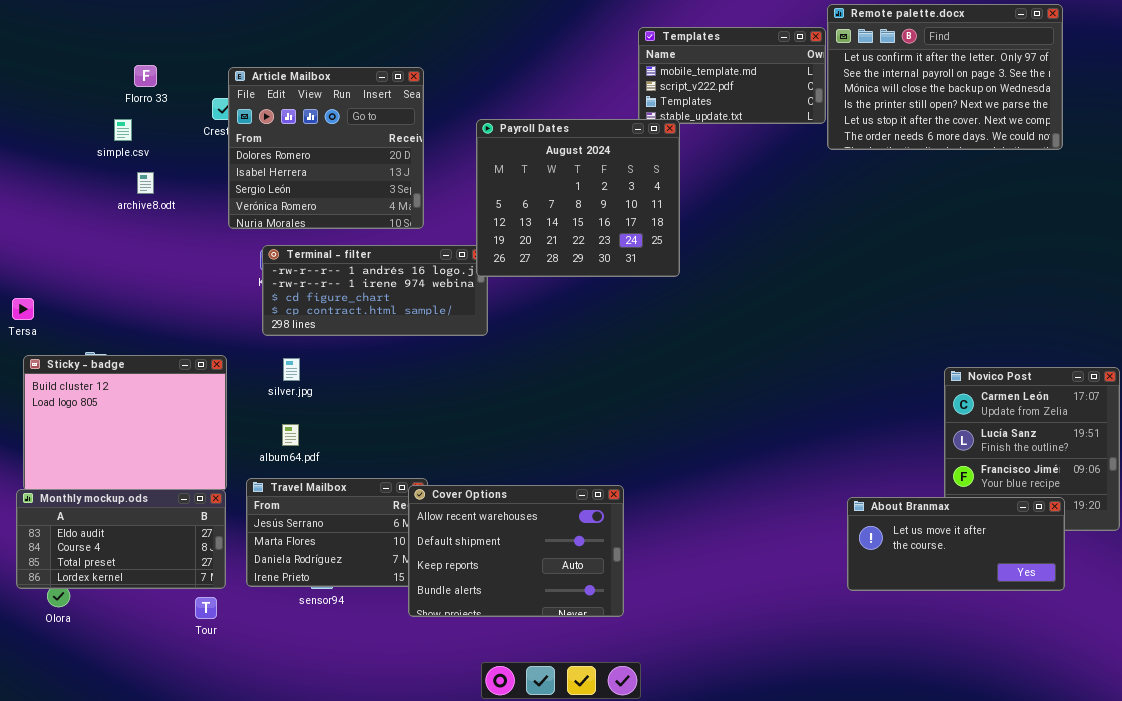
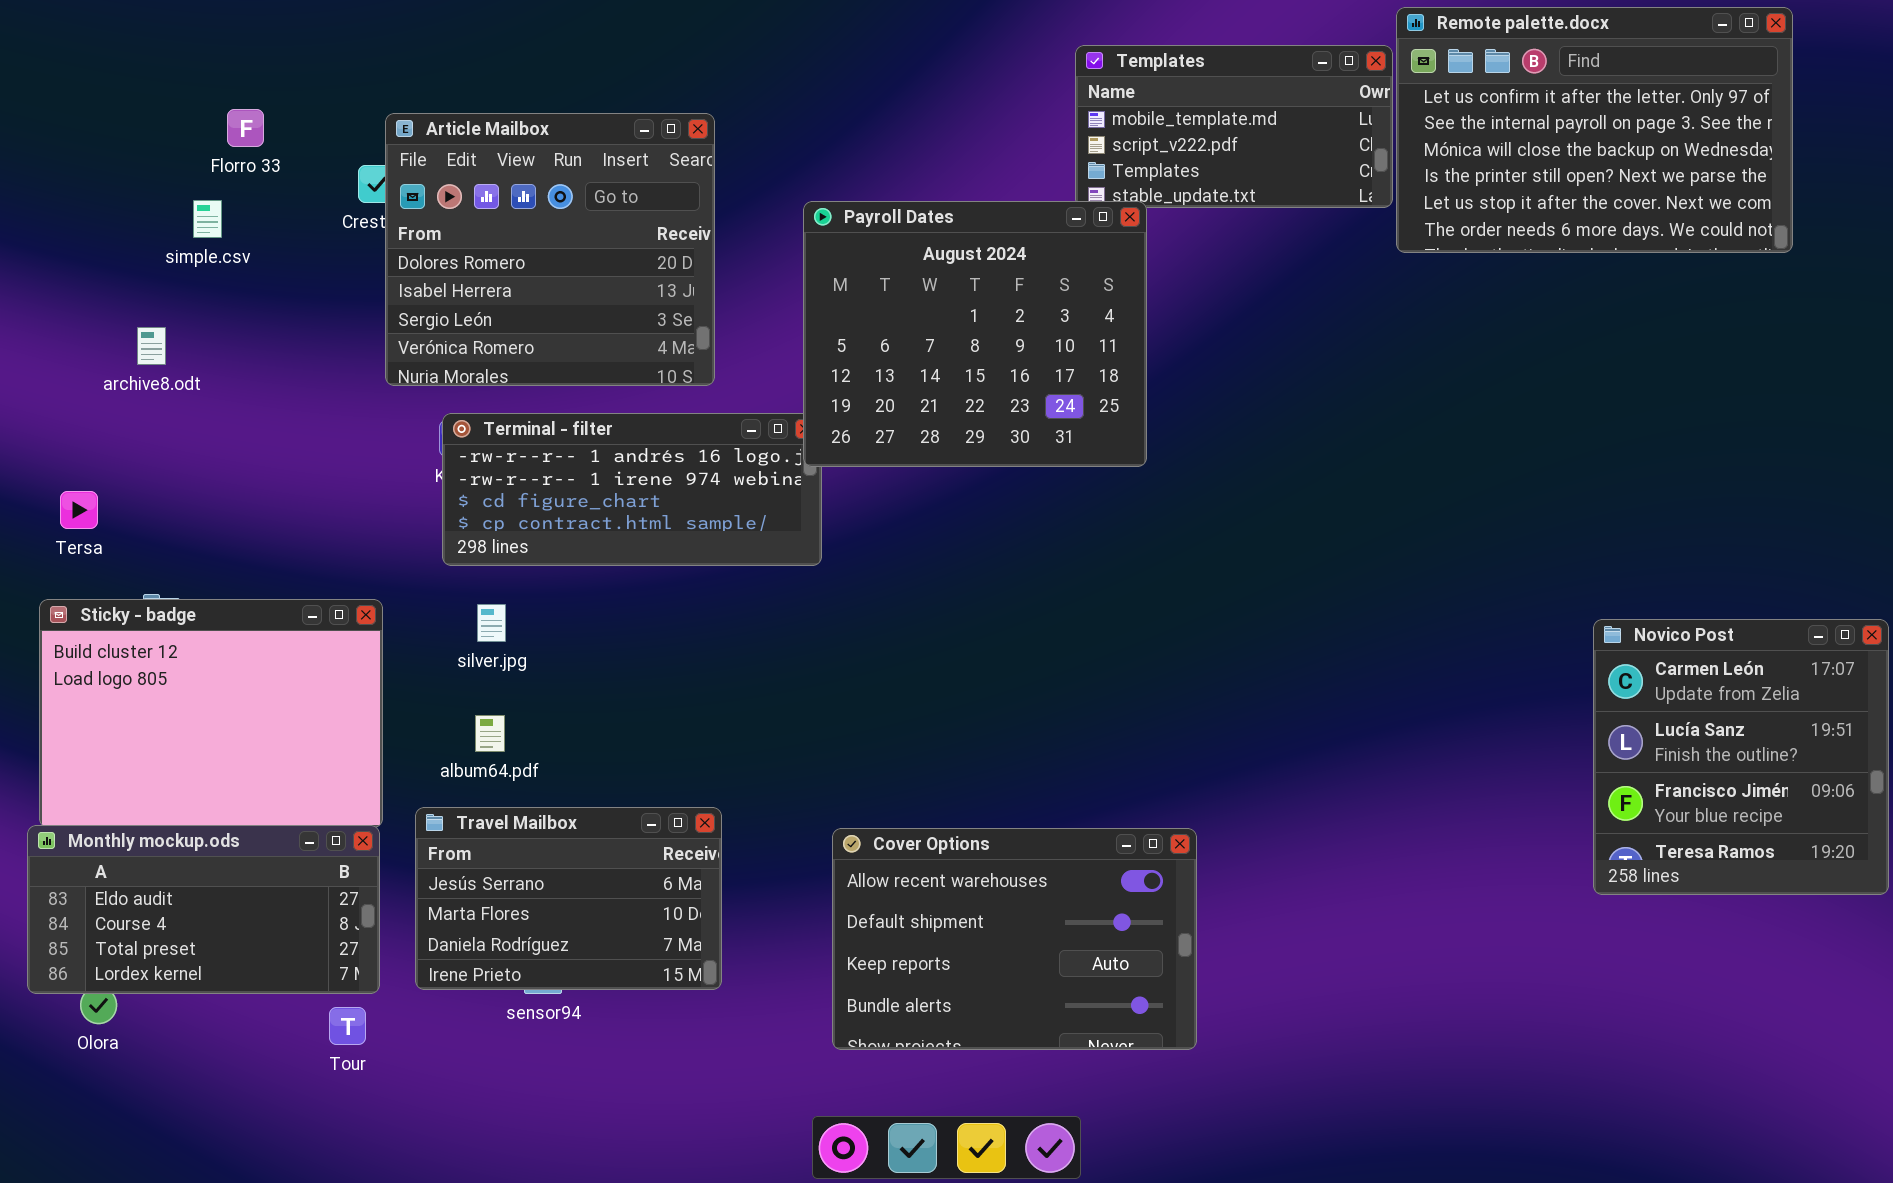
archive8.odt: [137,172,154,194] -> [137,327,166,365], moved
Tersa: [12,298,34,320] -> [60,491,98,529], moved
Cover Options: [408,485,624,617] -> [832,828,1197,1050], moved
About Branmax: [847,497,1065,591] -> none, closed

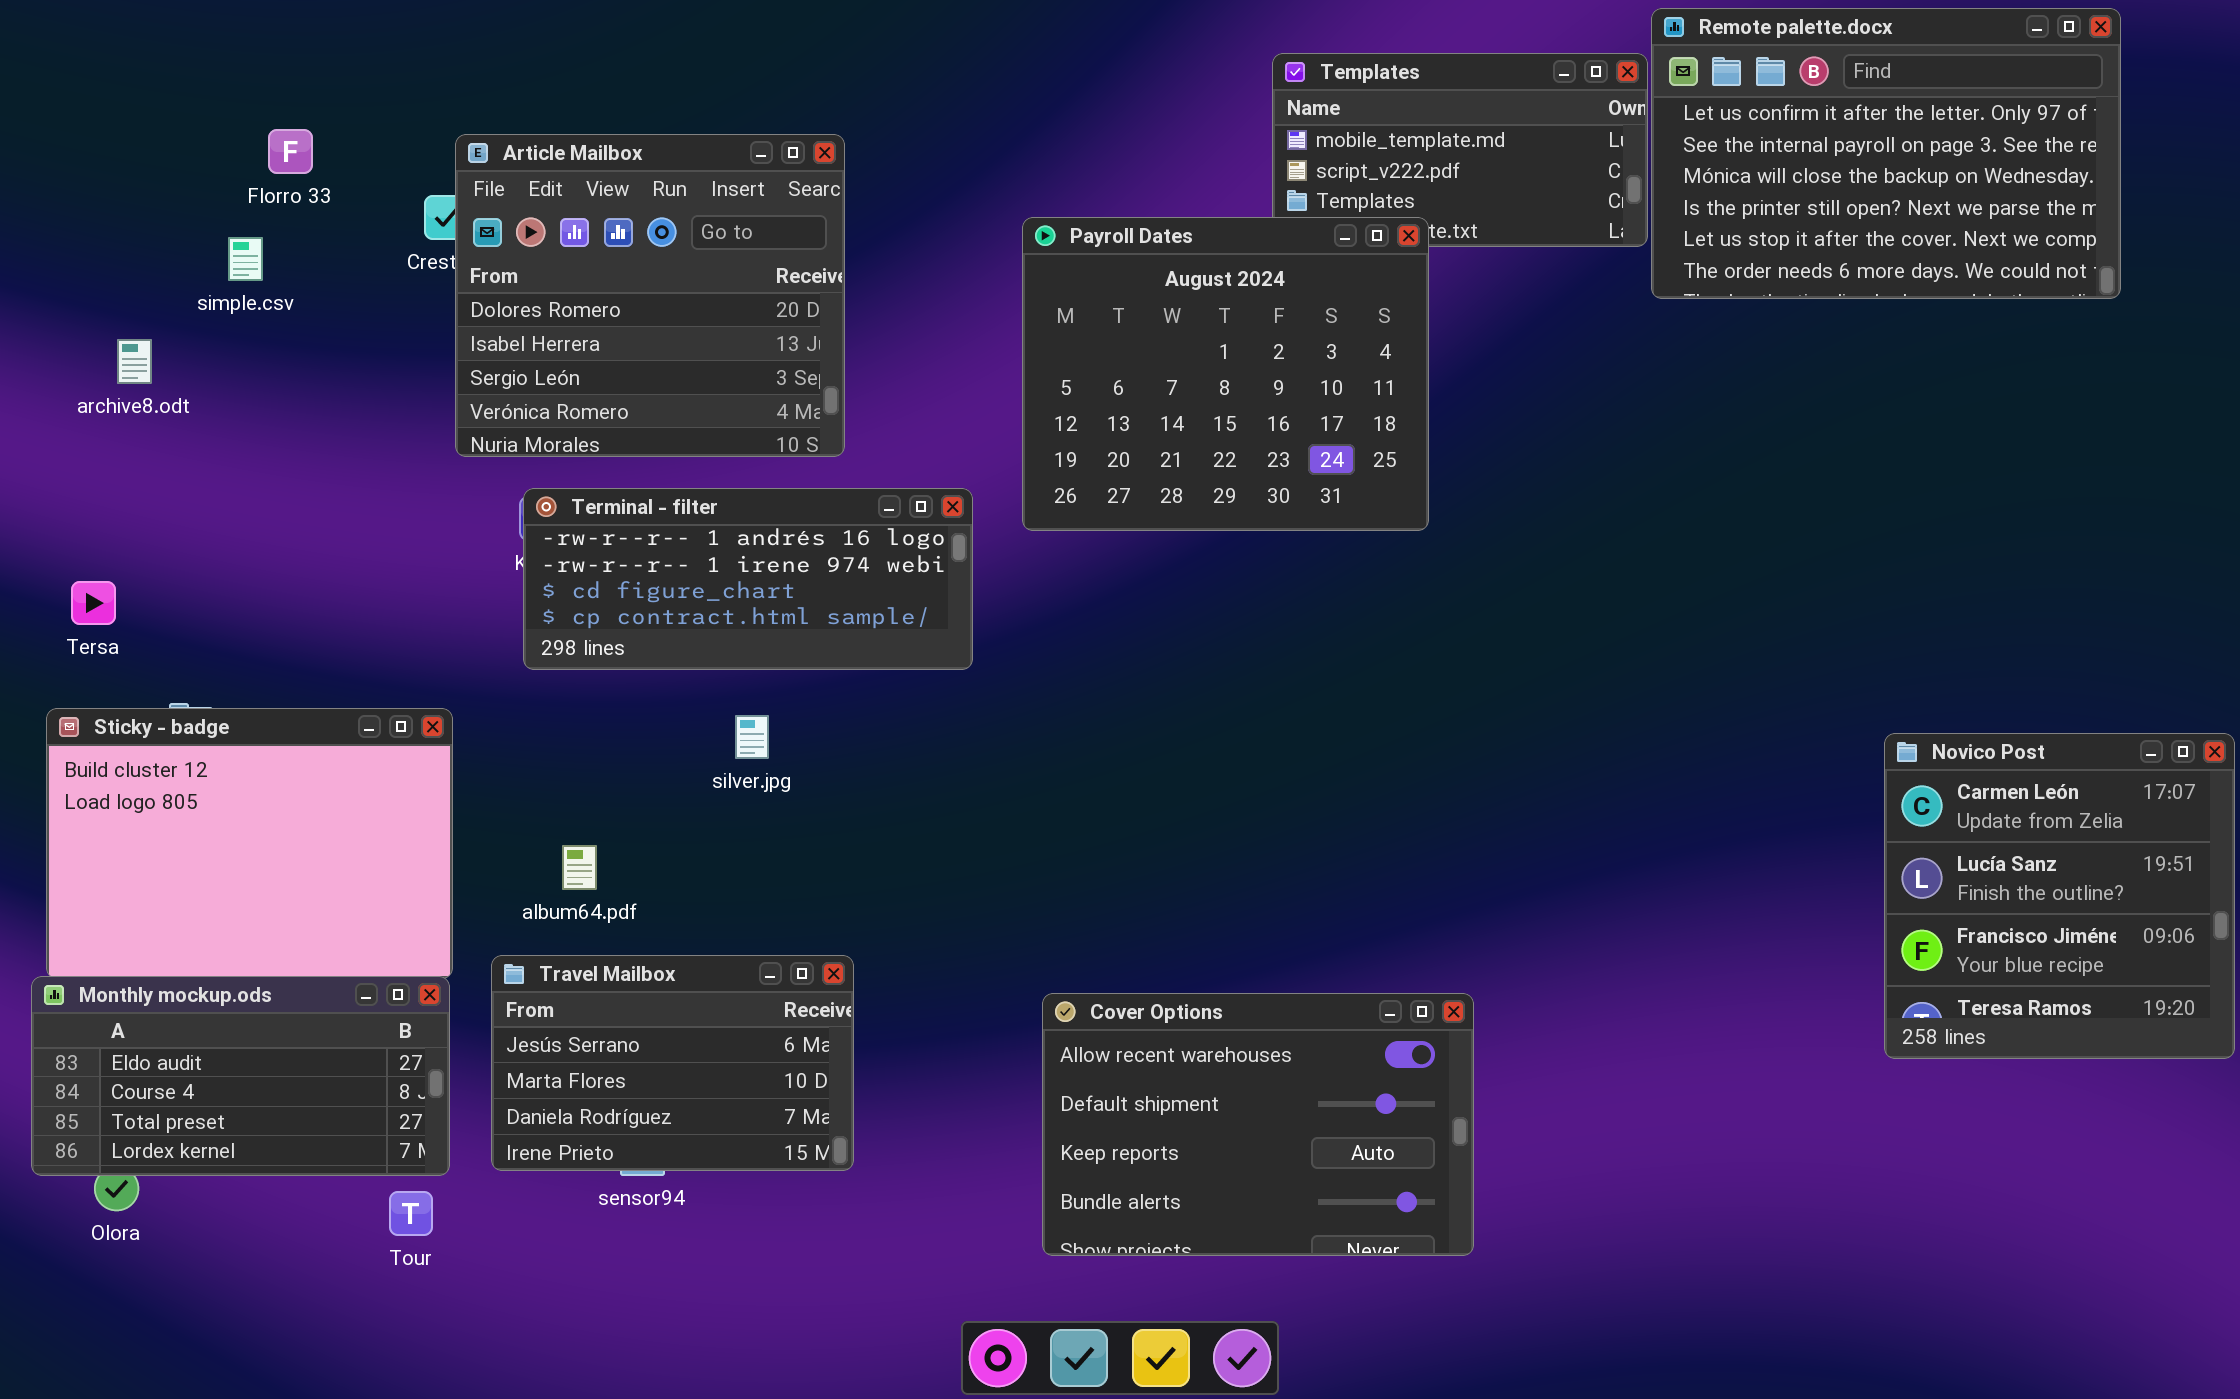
Payroll Dates: [803,201,1147,467] -> [1022,217,1429,531], moved
archive8.odt: [137,327,166,365] -> [117,339,152,384], moved
silver.jpg: [477,604,506,642] -> [735,715,769,759], moved
Cover Options: [832,828,1197,1050] -> [1042,993,1474,1256], moved

